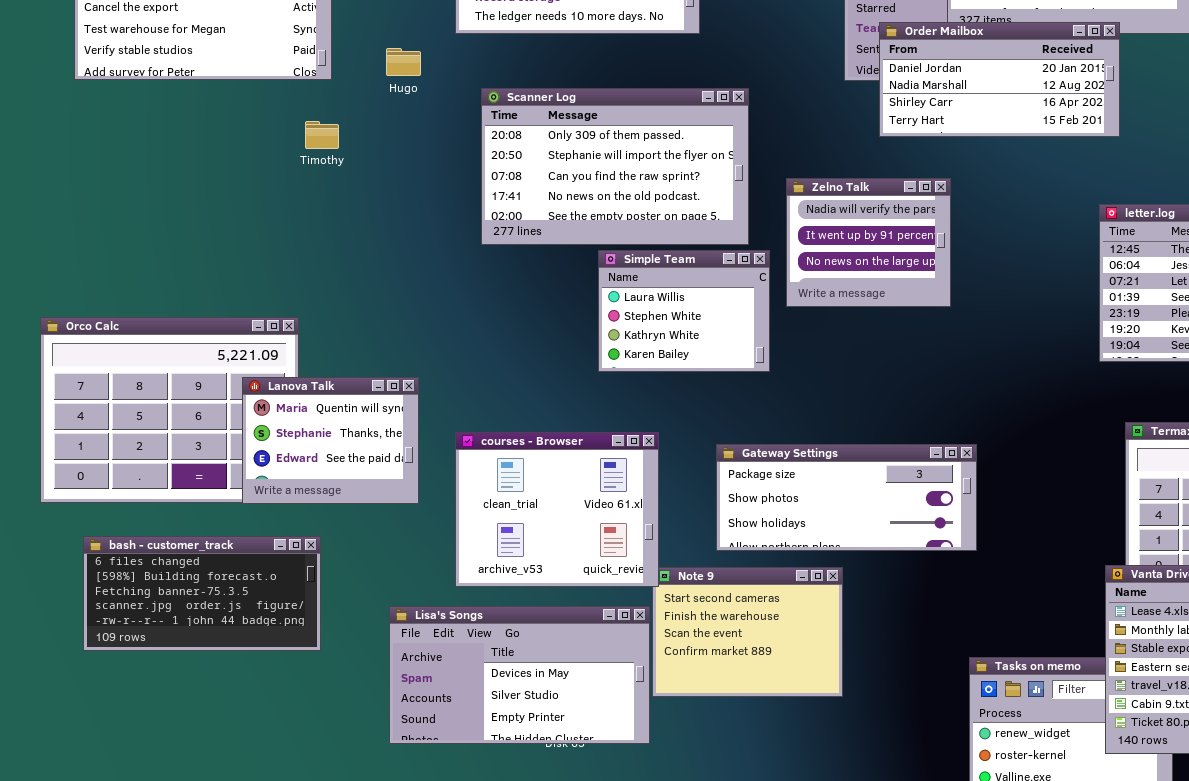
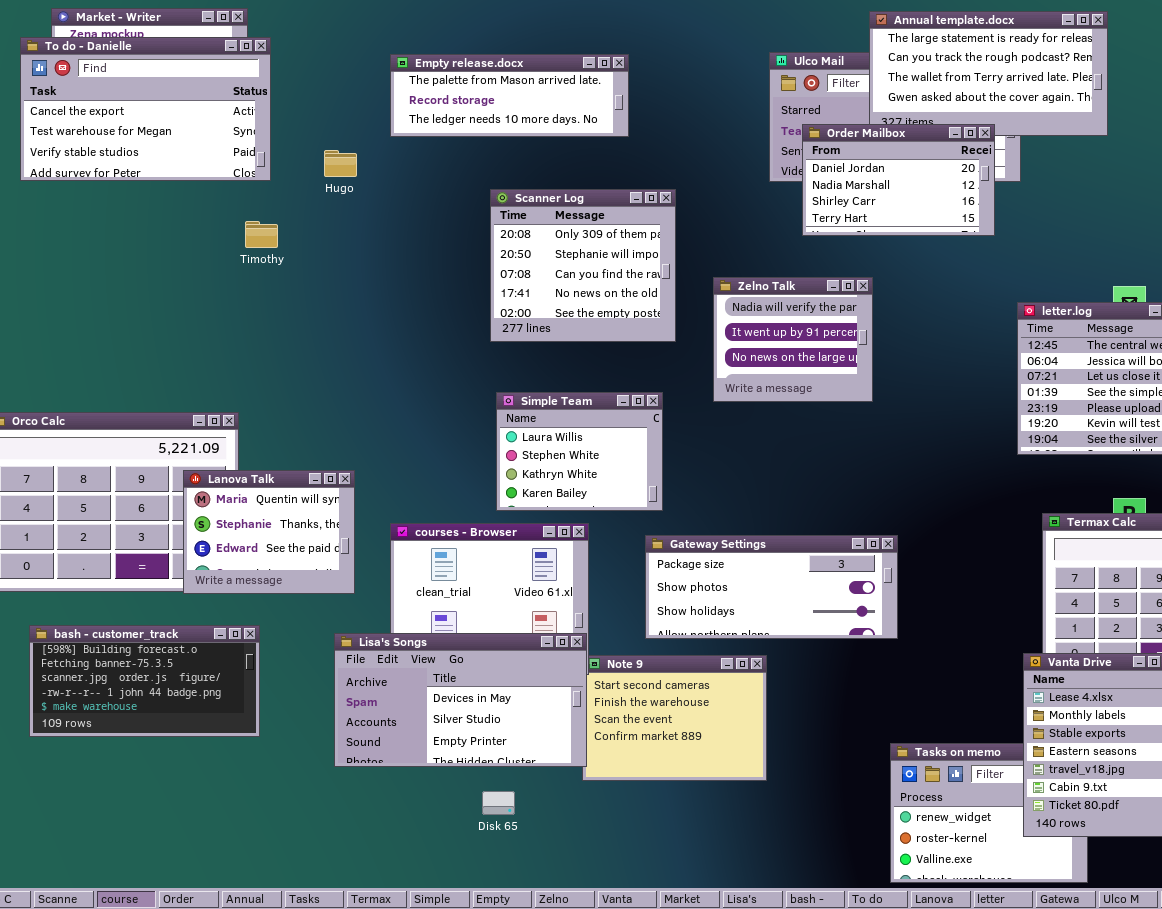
Order Mailbox: [879,22,1120,137] -> [802,124,995,236], resized
Scanner Log: [481,88,749,245] -> [490,189,676,342], resized
Simple Team: [598,250,770,372] -> [496,392,663,511], moved
bash - customer_track: [83,536,321,651] -> [29,625,260,737], scrolled down 1 row
Lisa's Songs: [389,606,650,744] -> [334,633,587,767], moved

